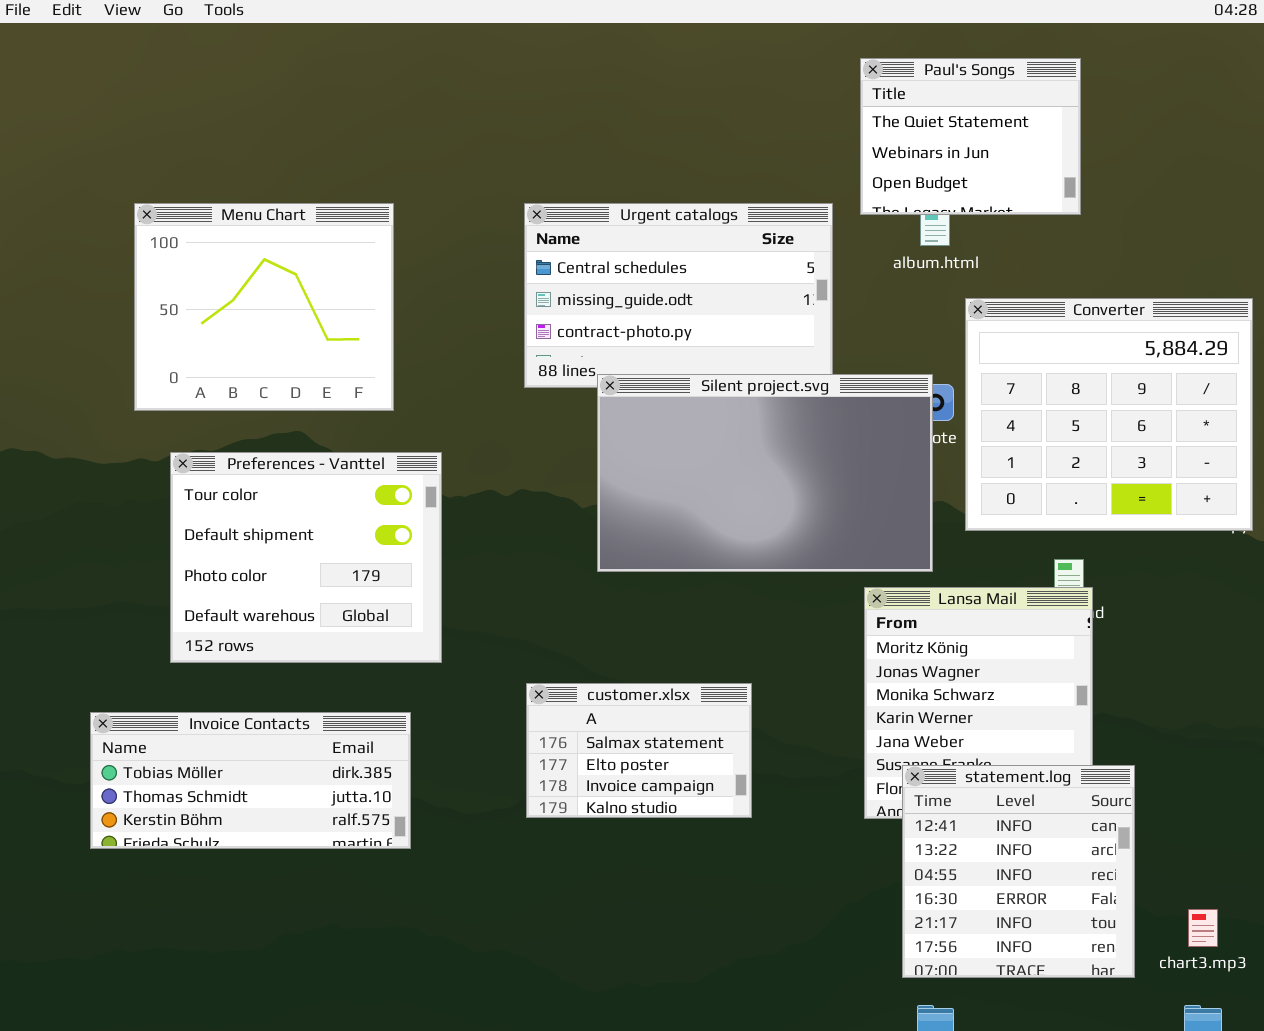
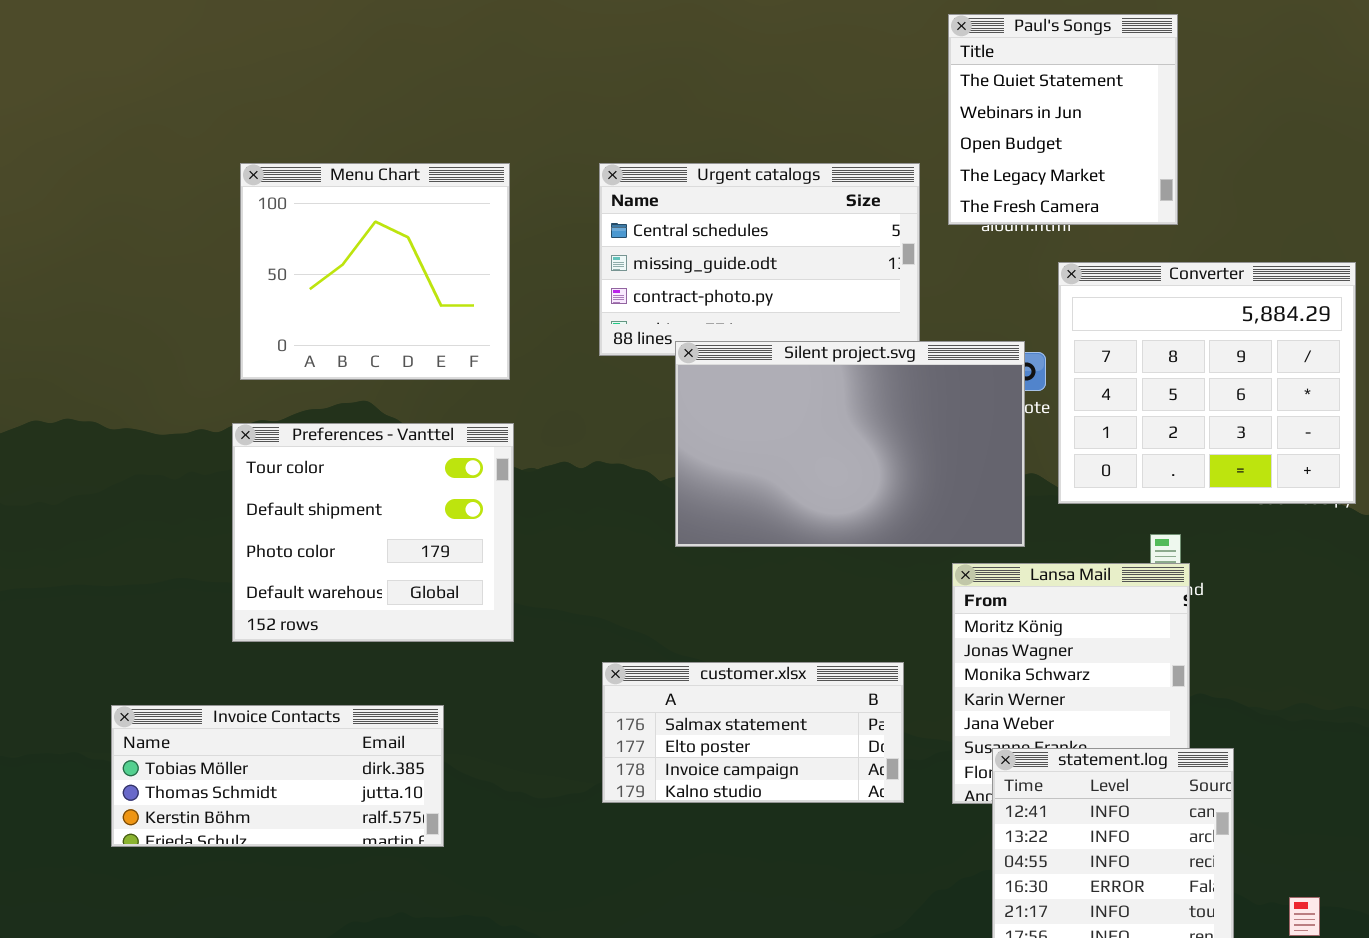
Paul's Songs: [860,58,1081,215] -> [948,14,1178,225], resized
Menu Chart: [134,203,394,411] -> [240,163,510,380], moved
customer.xlsx: [526,683,752,818] -> [602,662,904,803], resized
Invoice Contacts: [90,712,411,849] -> [111,705,444,847], moved

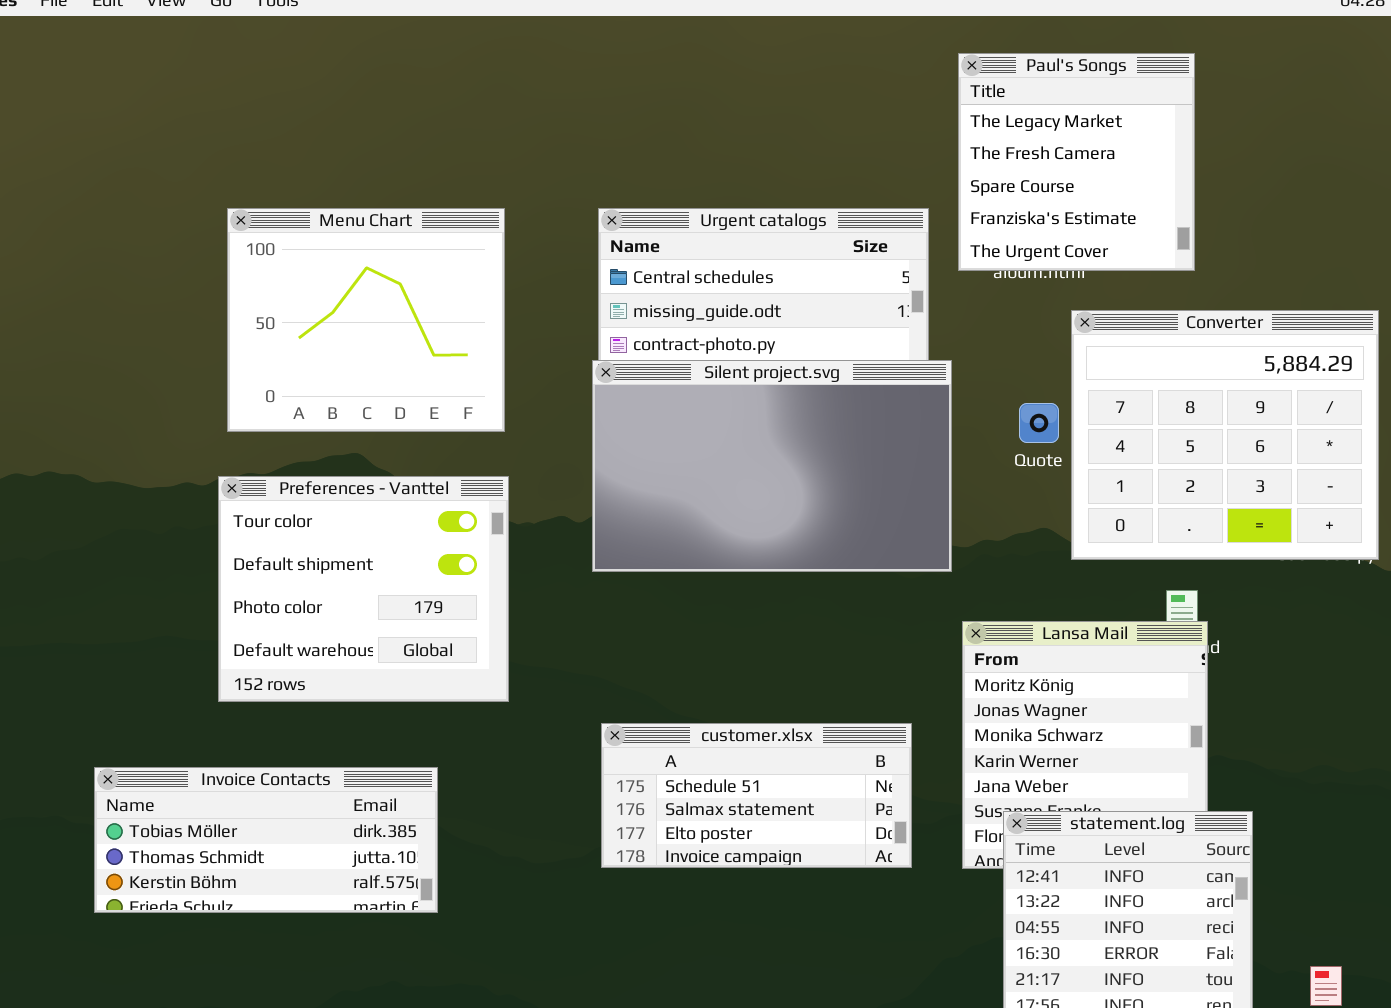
Paul's Songs: [948,14,1178,225] -> [958,53,1195,271], scrolled down 3 rows
Silent project.svg: [675,341,1025,547] -> [592,360,952,572], moved
customer.xlsx: [602,662,904,803] -> [601,723,912,868], scrolled up 1 row

